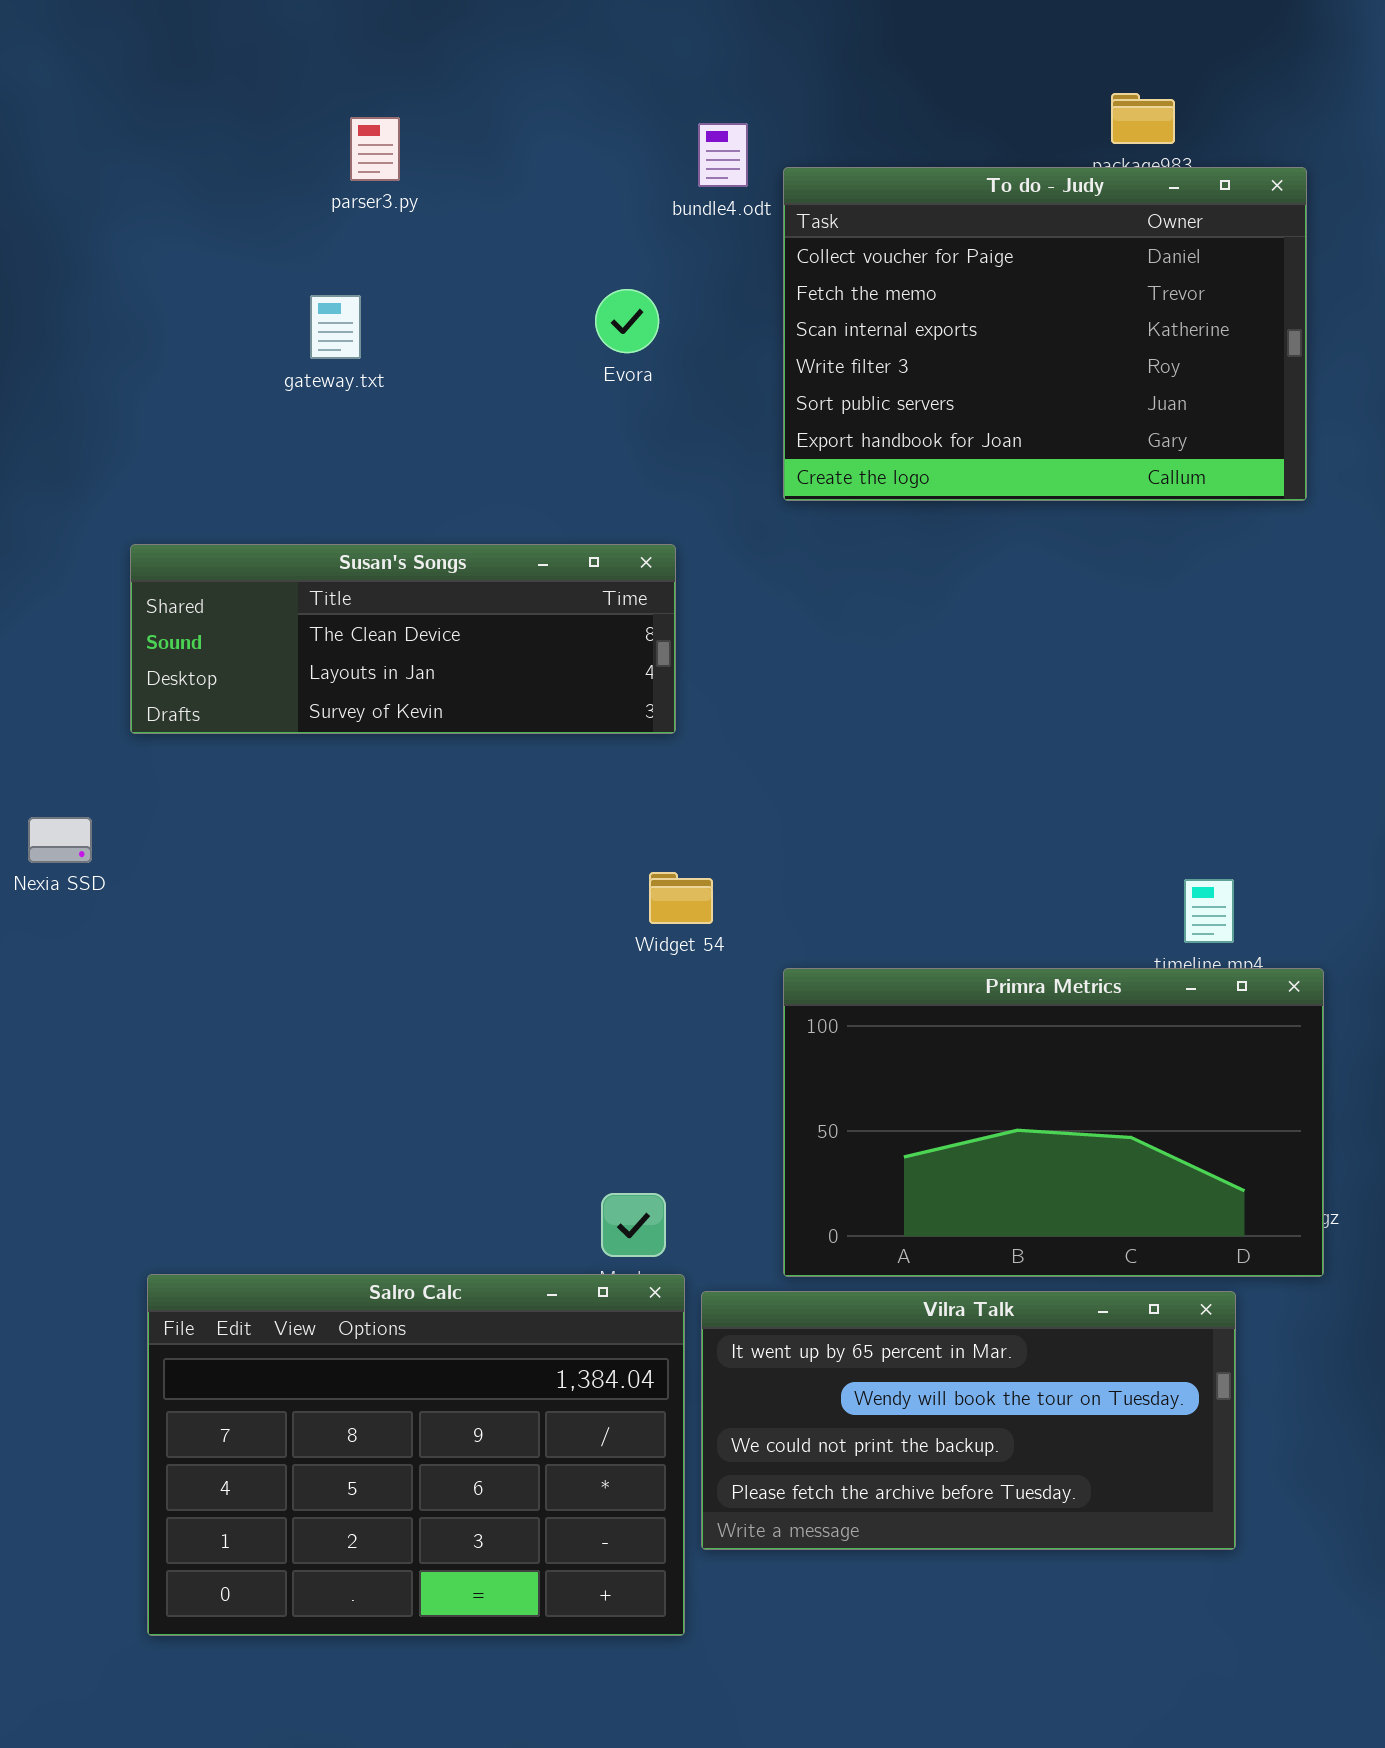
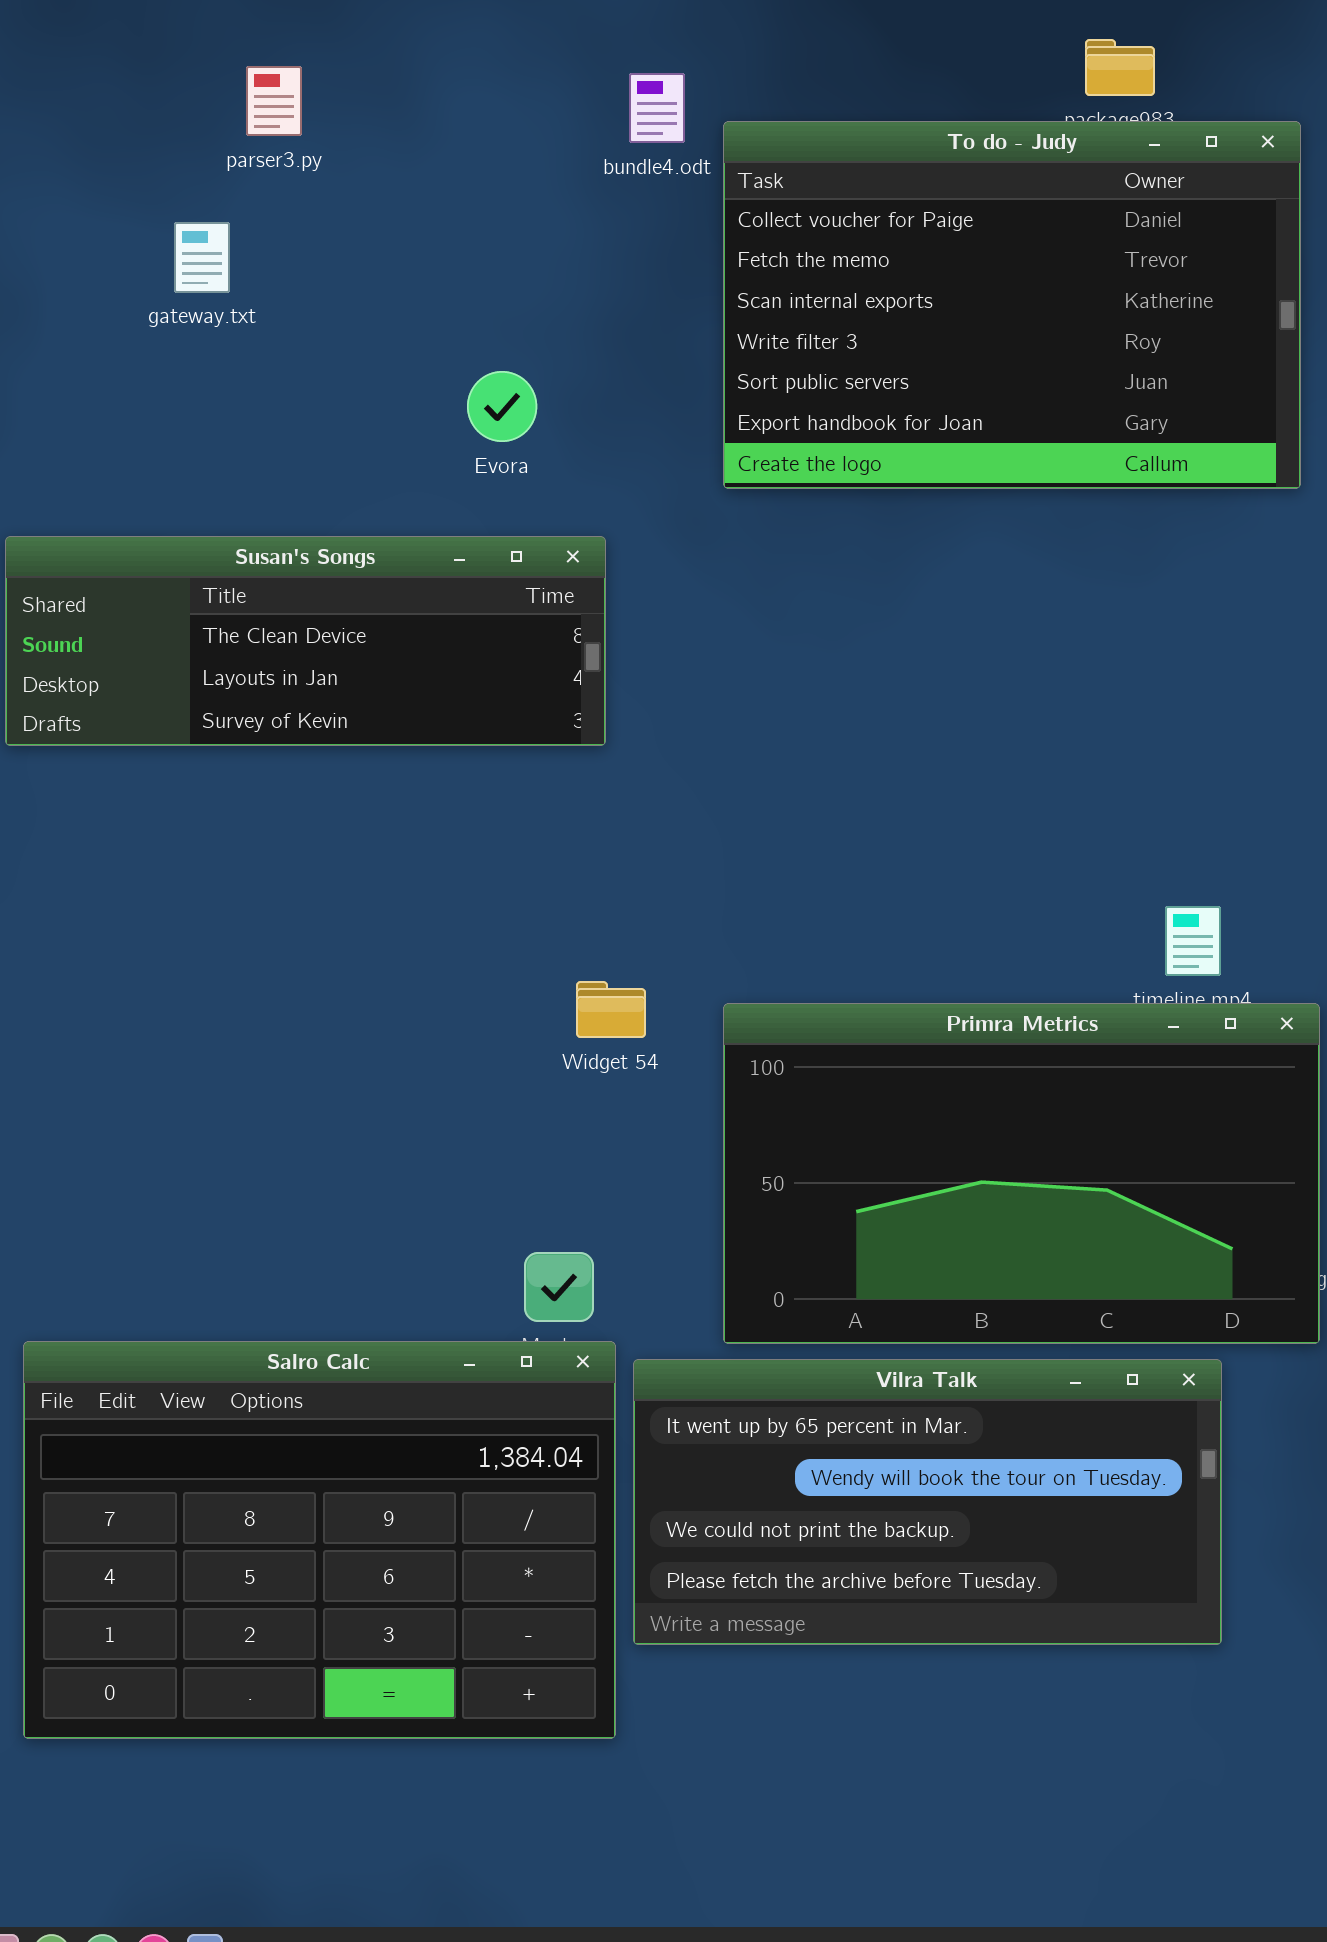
Evora: [595,289,659,353] -> [467,371,537,442], moved
gateway.txt: [310,295,361,359] -> [174,222,230,293], moved
Widget 54: [649,872,713,924] -> [576,981,646,1038], moved

